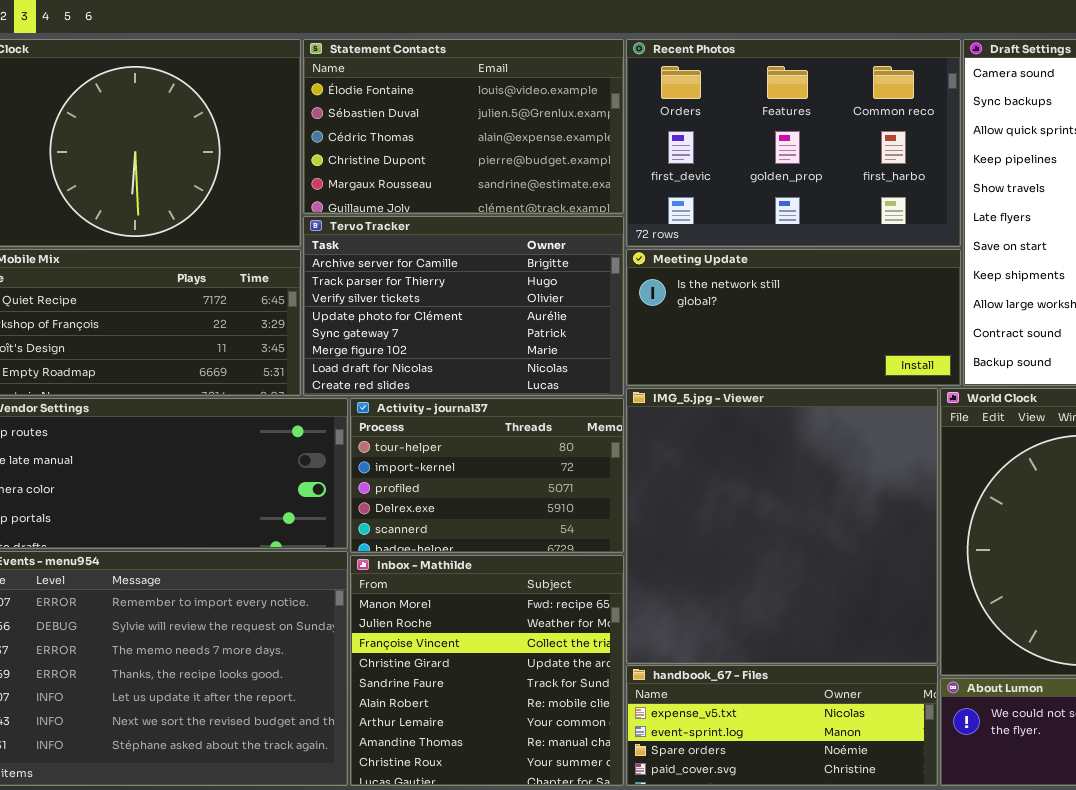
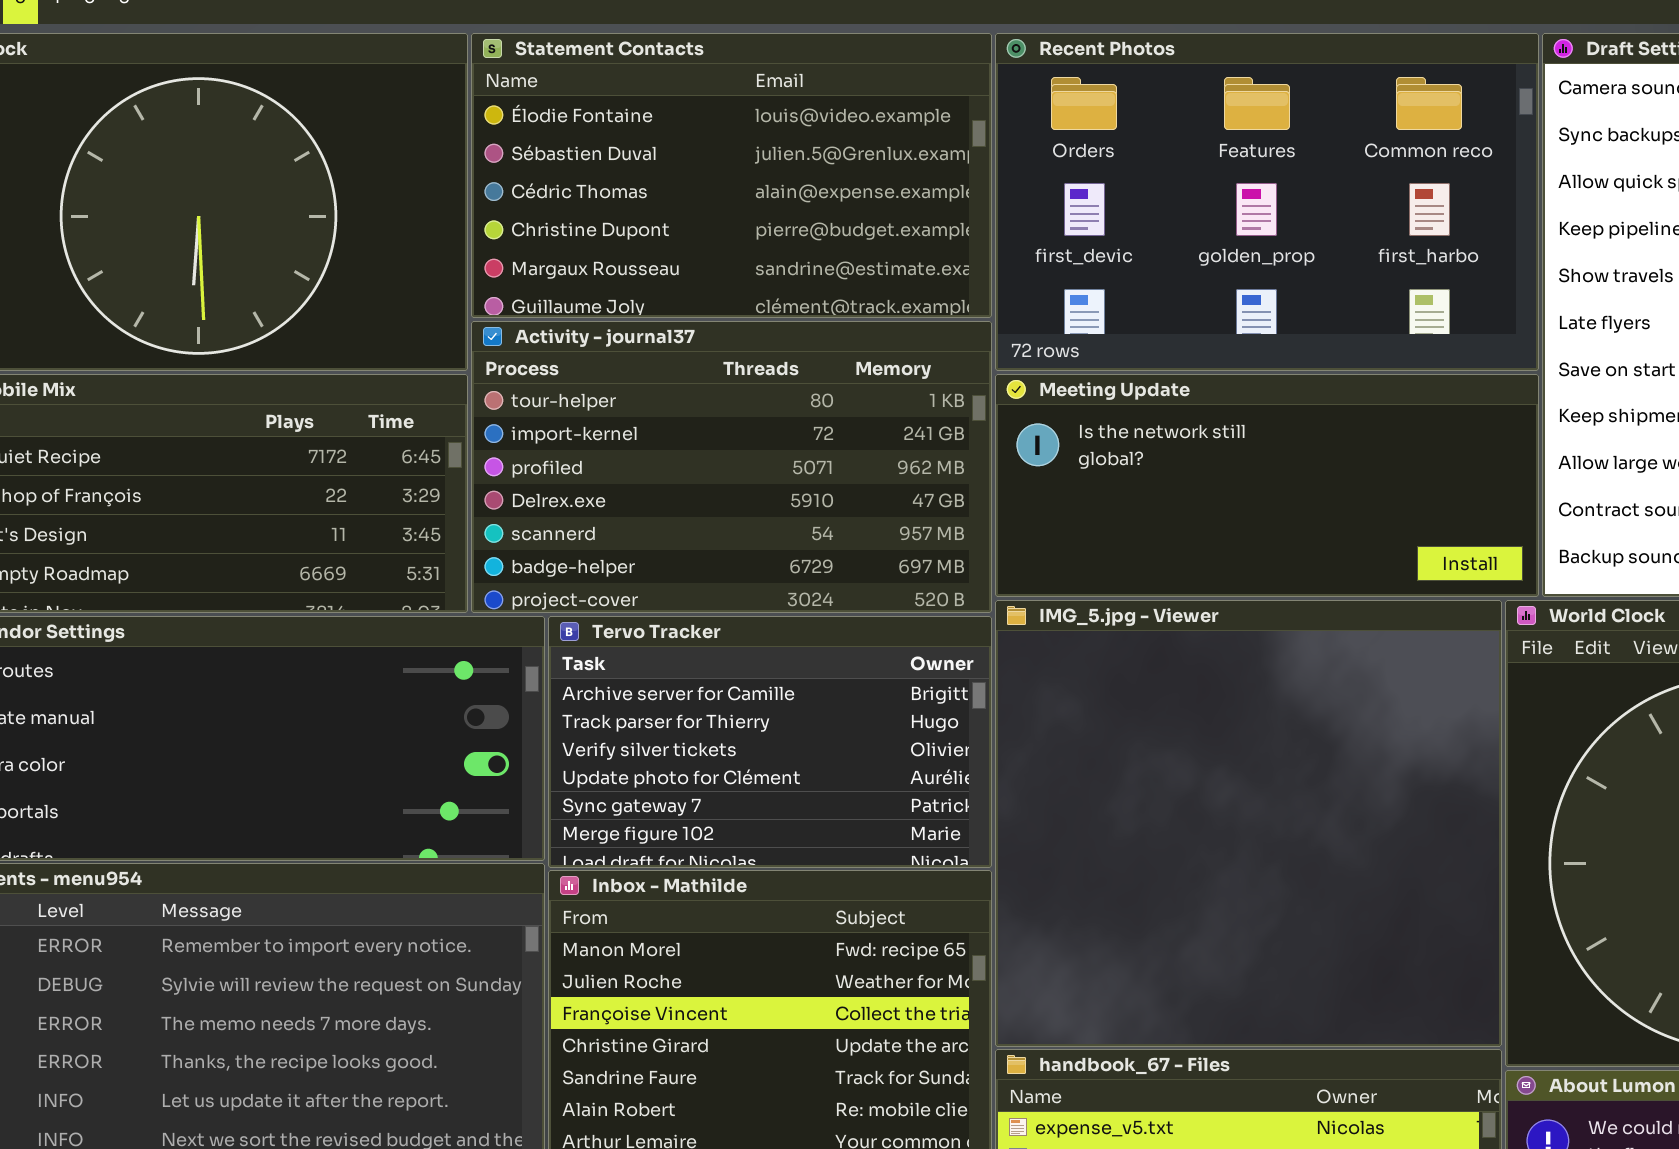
Tervo Tracker: [303,216,624,396] -> [548,616,992,868], moved, resized
Activity - journal37: [350,398,624,553] -> [471,321,992,613], moved, resized

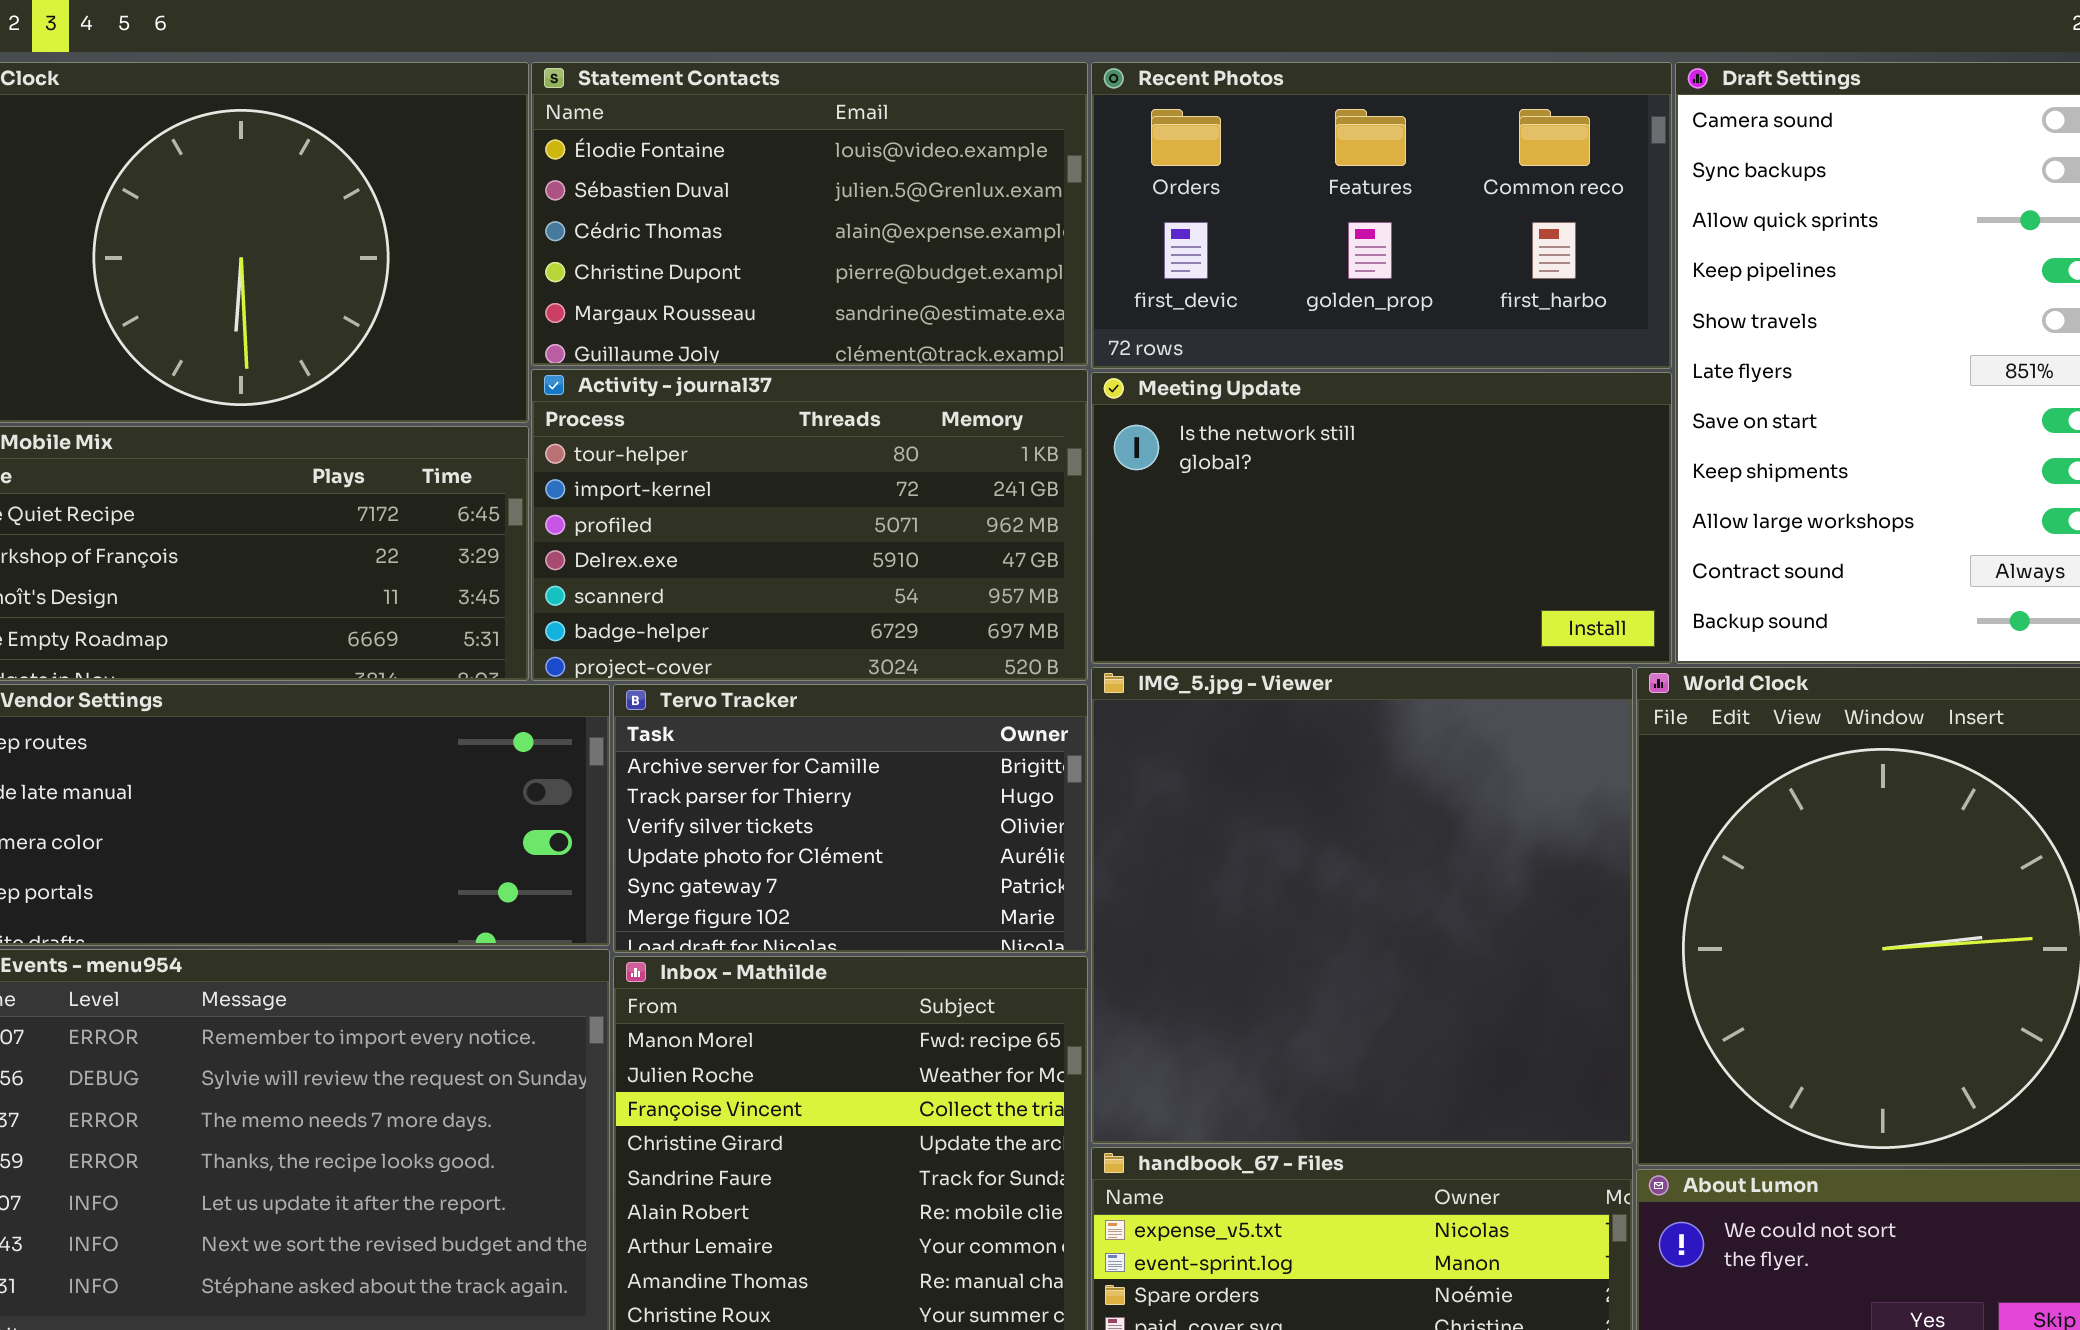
Recent Photos: [995,33,1539,371] -> [1091,62,1672,369], resized
Meeting Update: [995,374,1539,597] -> [1091,372,1672,664], resized

